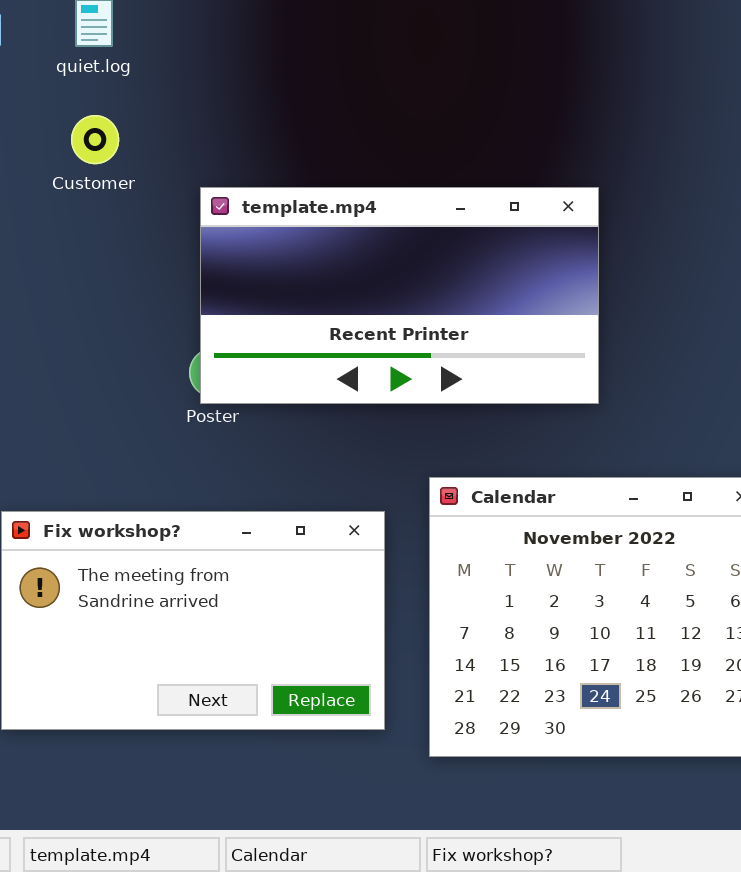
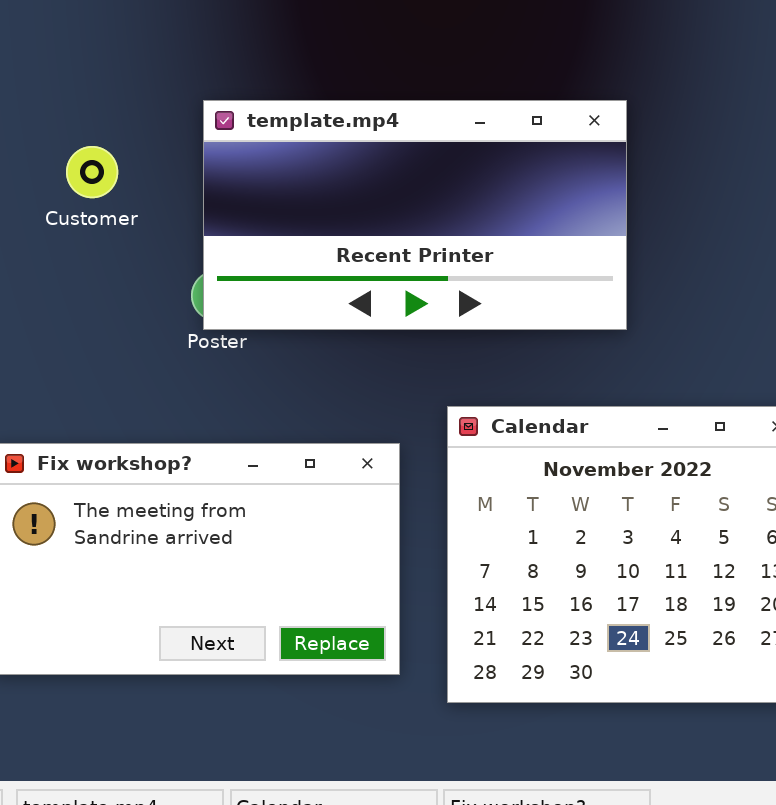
Customer: [71,115,119,164] -> [66,146,118,198], moved

